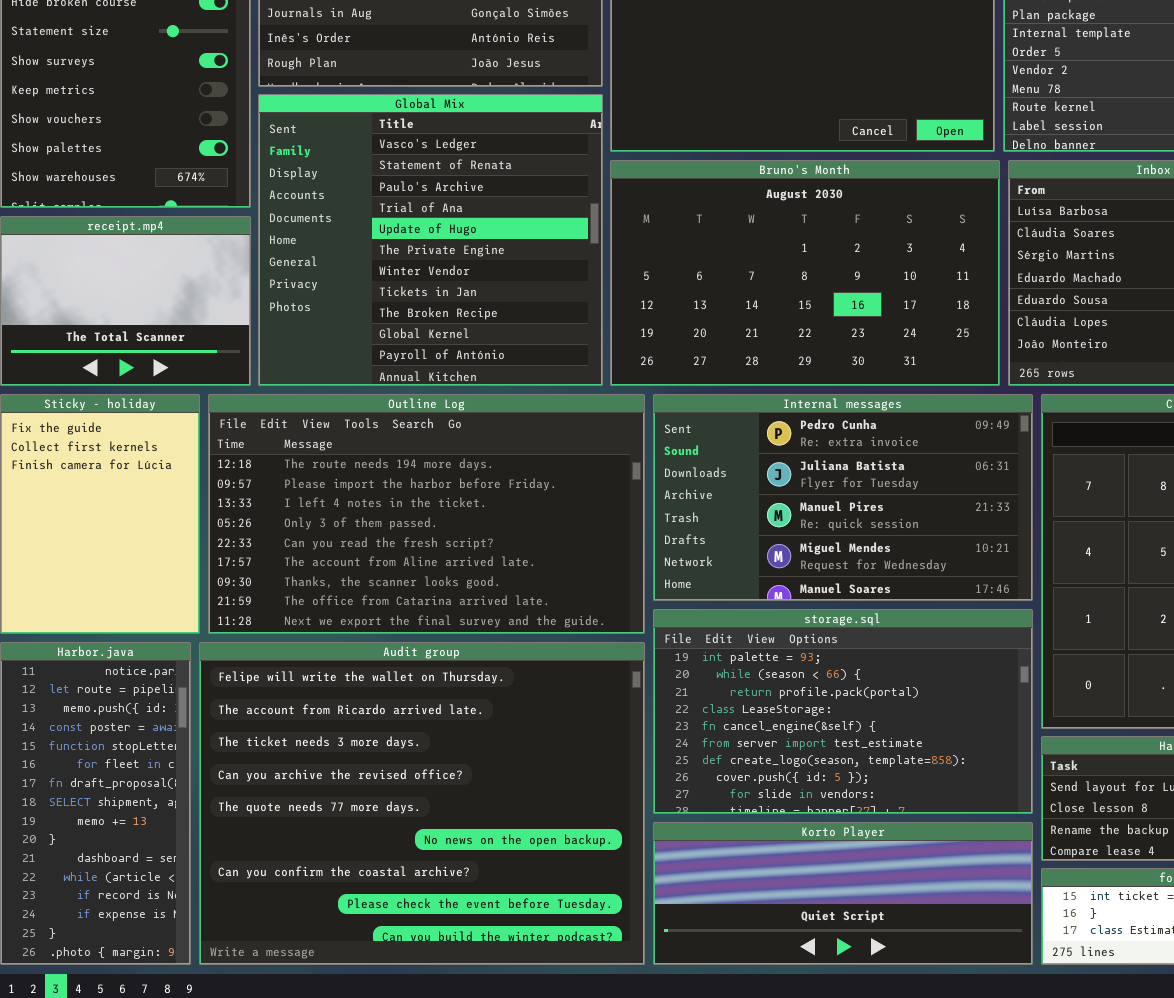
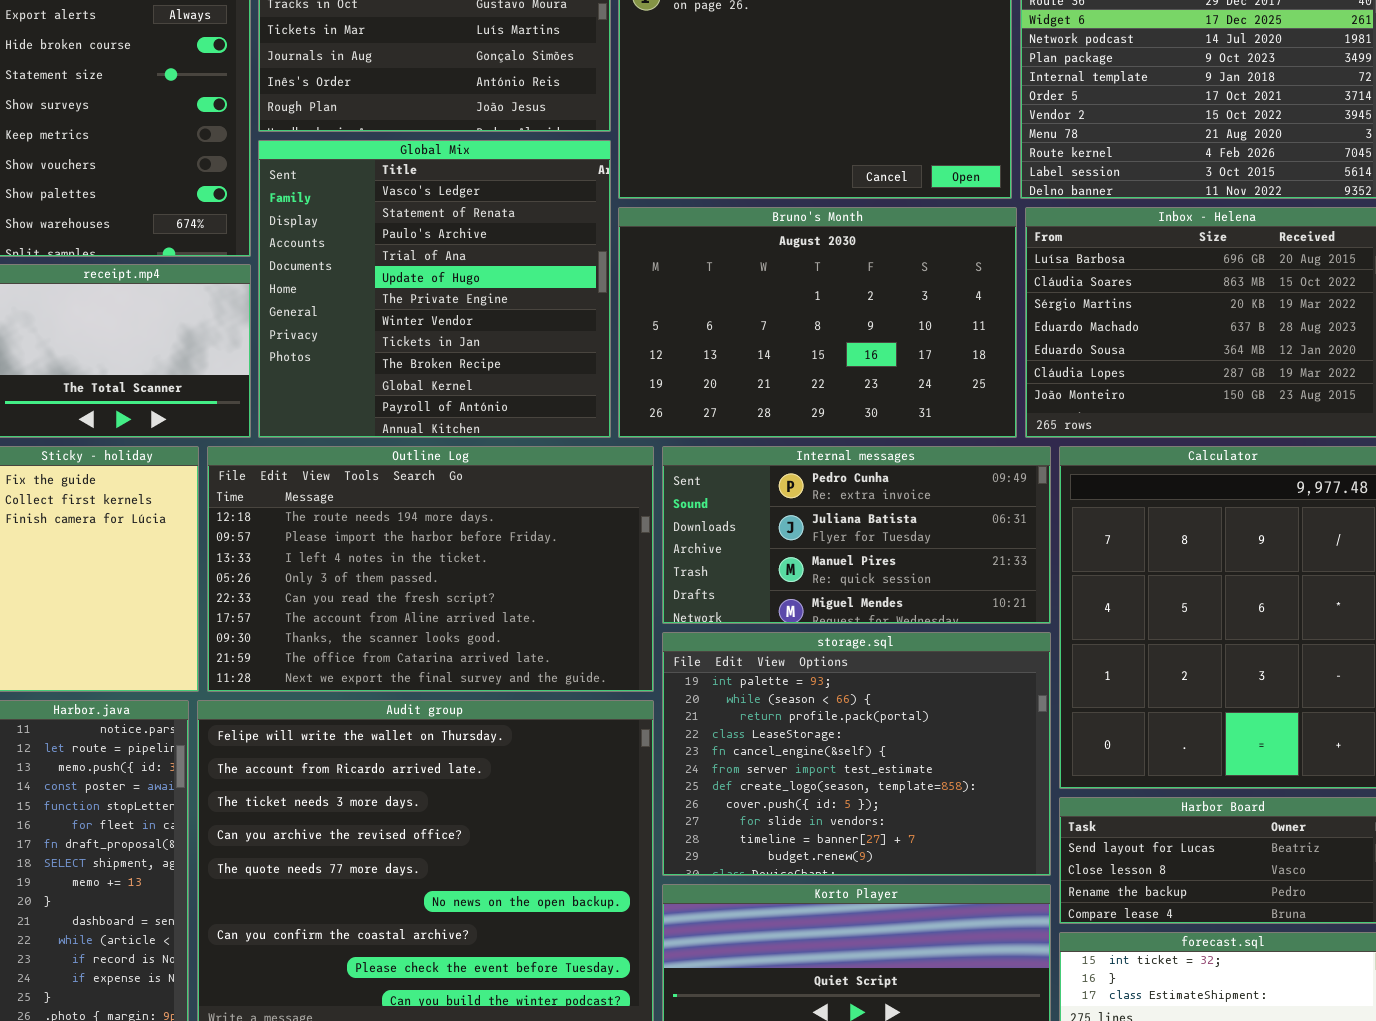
Internal messages: [653,394,1033,601] -> [662,446,1051,624], resized
storage.sql: [653,609,1033,814] -> [662,632,1051,876], resized

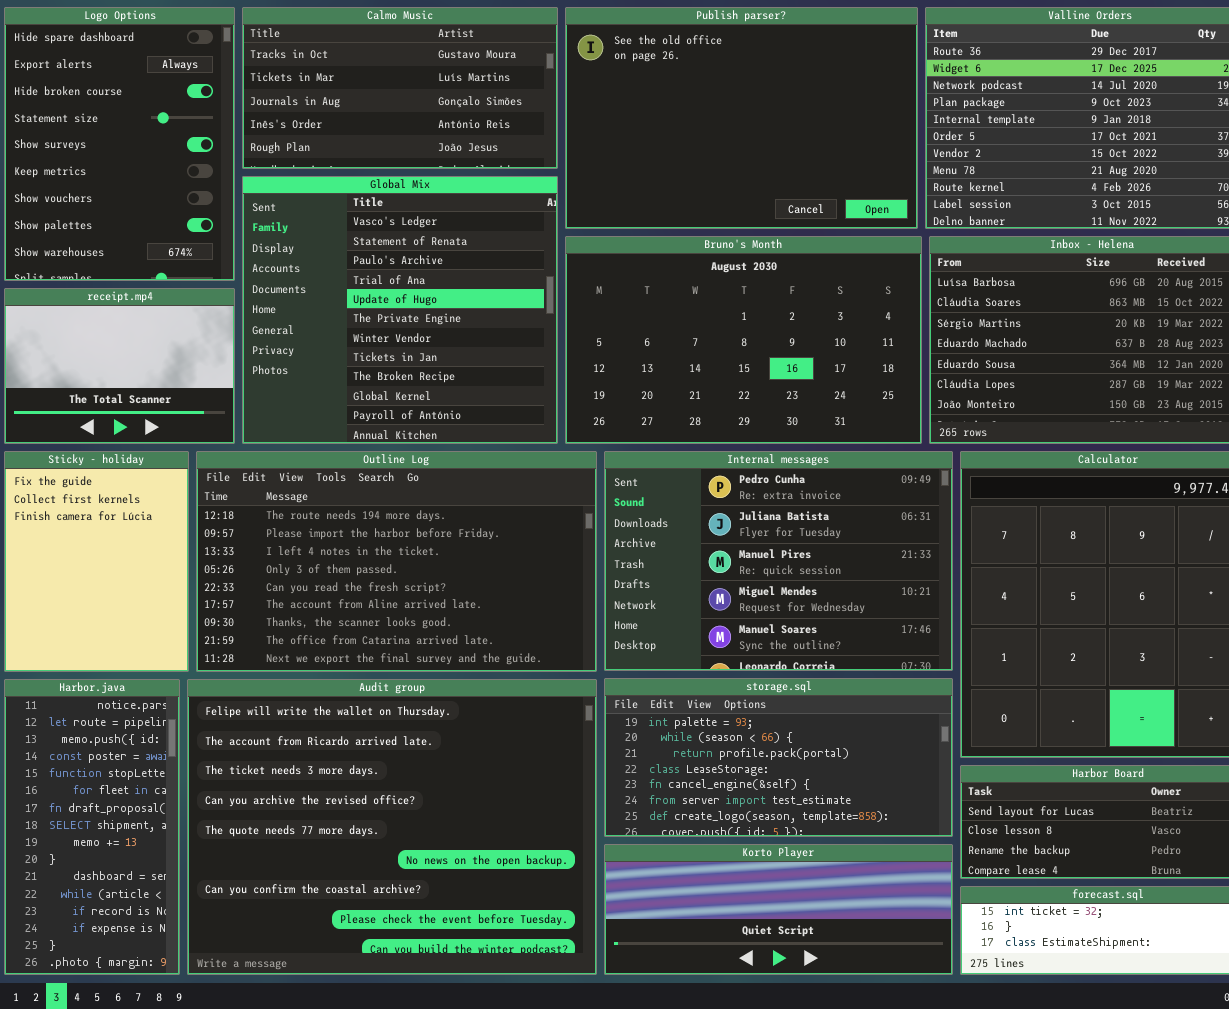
Internal messages: [662,446,1051,624] -> [604,451,953,671], resized
storage.sql: [662,632,1051,876] -> [604,678,953,837], resized

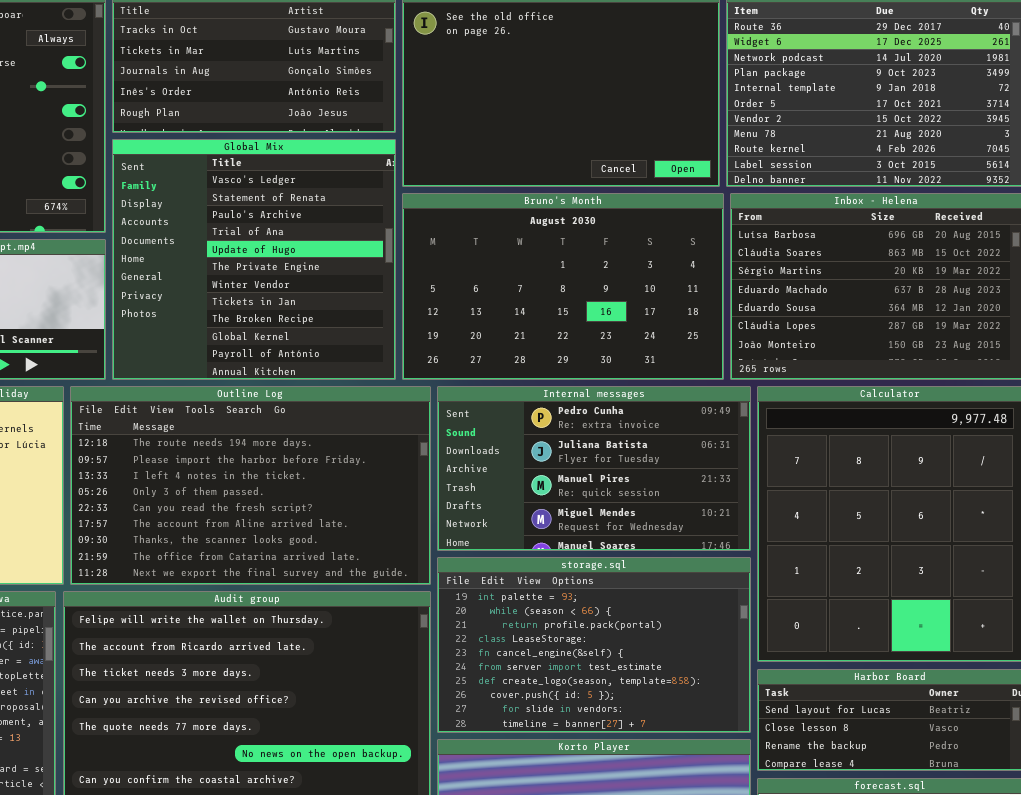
Internal messages: [604,451,953,671] -> [437,386,751,551], resized
storage.sql: [604,678,953,837] -> [437,557,751,733], resized

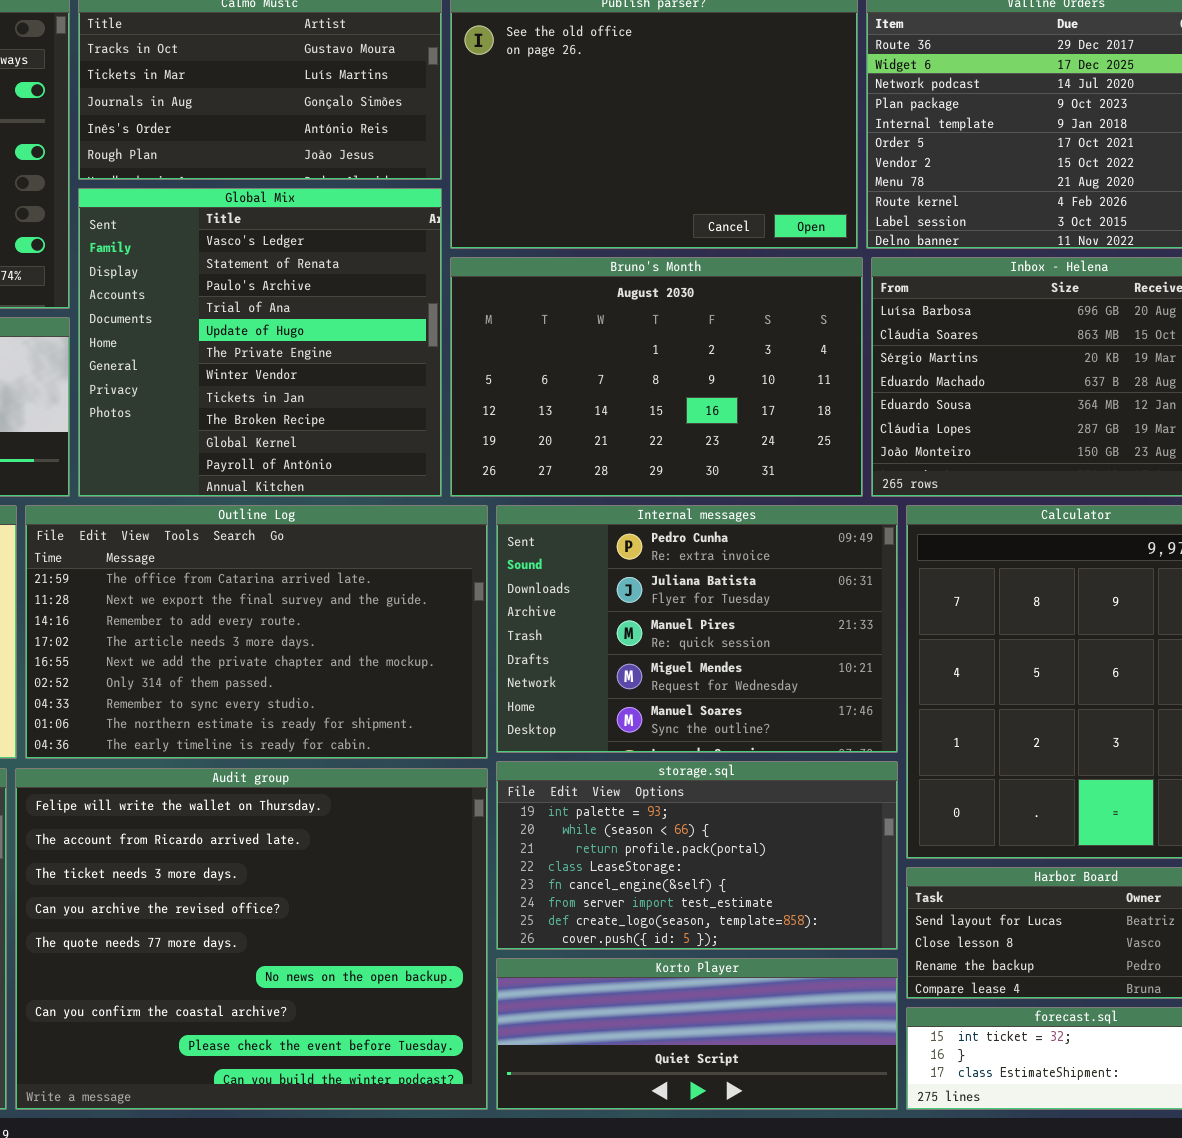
Outline Log: [70,386,431,585] -> [25,505,488,759], scrolled down 7 rows
Internal messages: [437,386,751,551] -> [496,505,898,753], resized
storage.sql: [437,557,751,733] -> [496,761,898,950], resized

